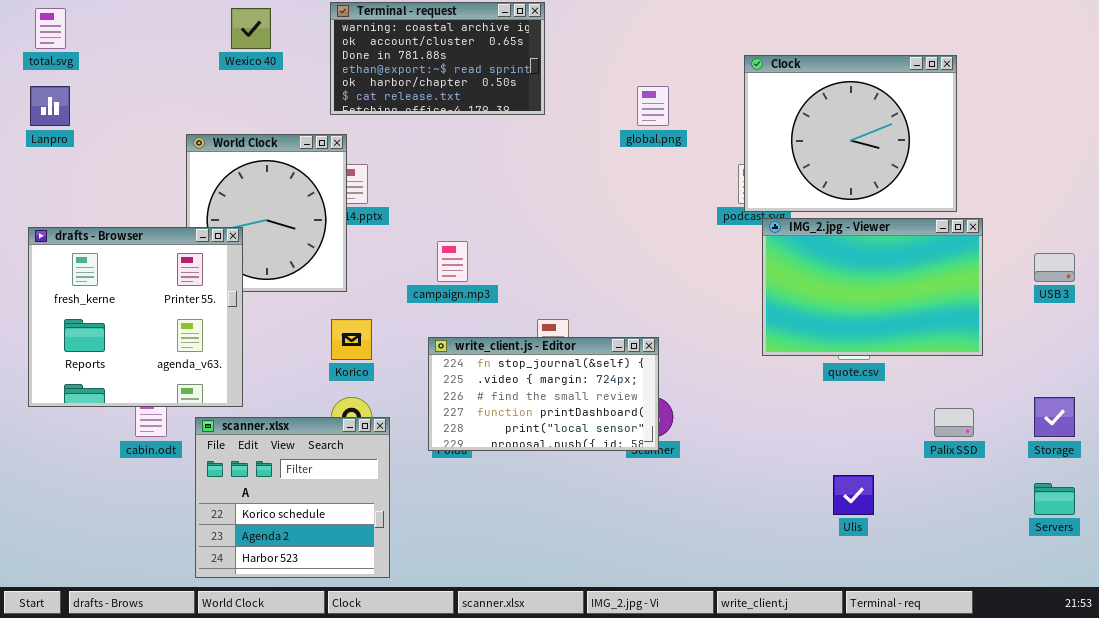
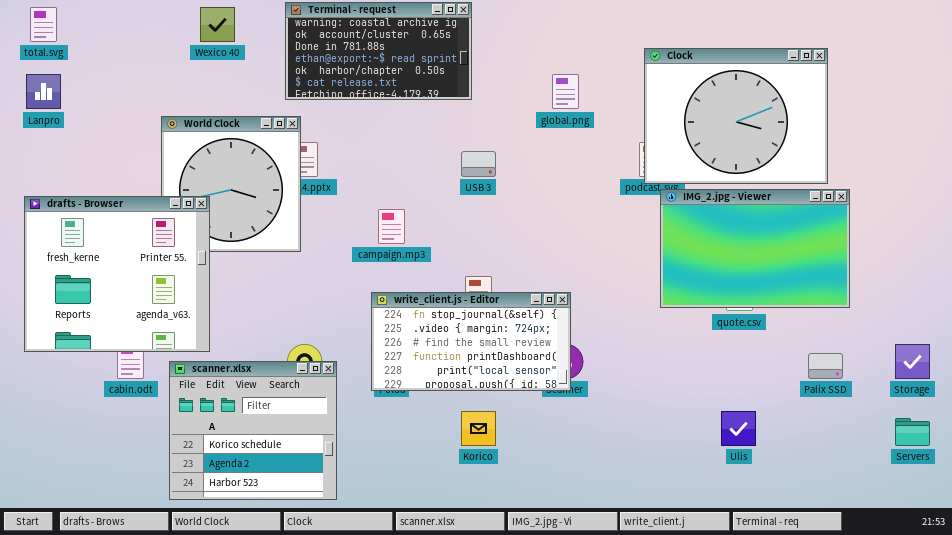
USB 3: [1034,253,1075,282] -> [461,151,496,177], moved
Korico: [331,319,372,360] -> [461,411,496,446], moved

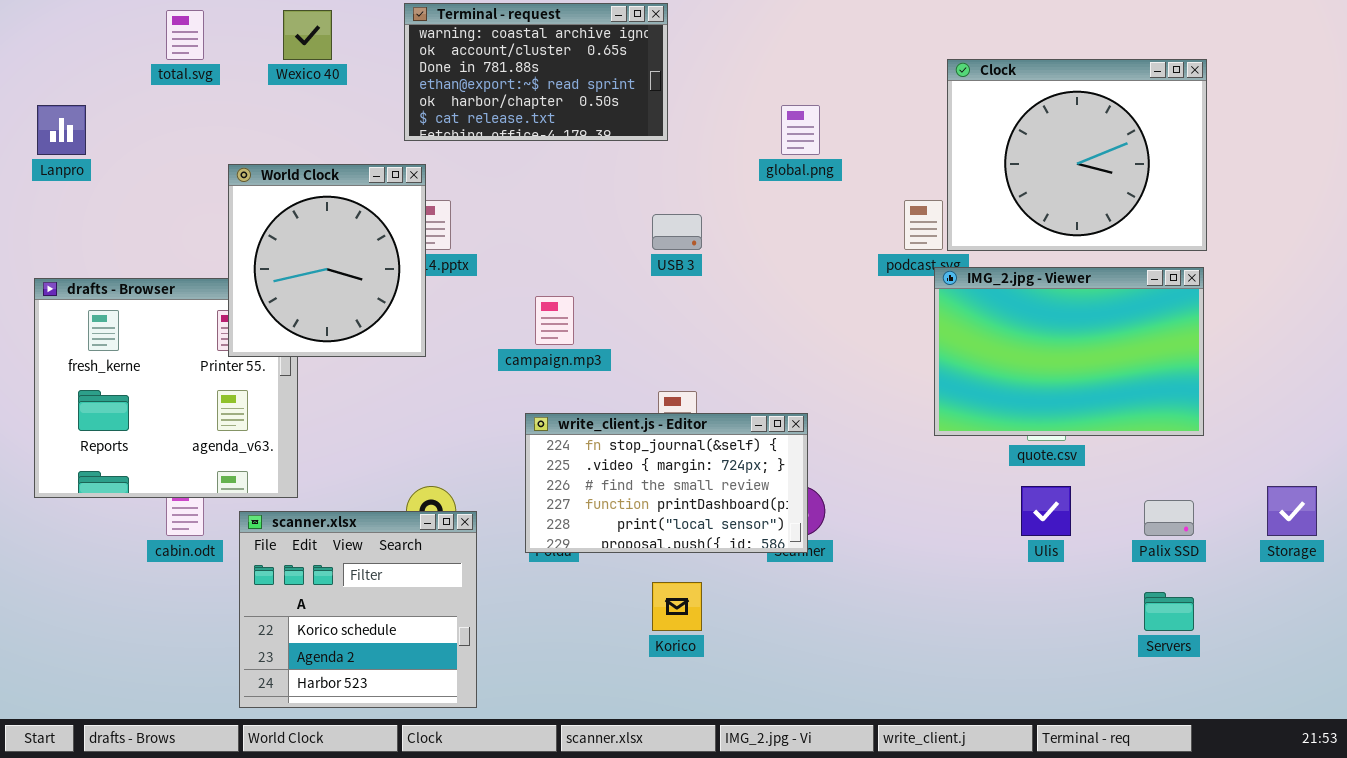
total.svg: [30,7,57,42] -> [166,10,204,60], moved
Clock: [644,48,828,184] -> [947,59,1207,251], moved
World Clock: [161,116,301,252] -> [228,164,426,357], raised
Ulis: [721,411,756,446] -> [1021,486,1071,536], moved
Servers: [895,418,930,446] -> [1144,592,1194,631], moved

